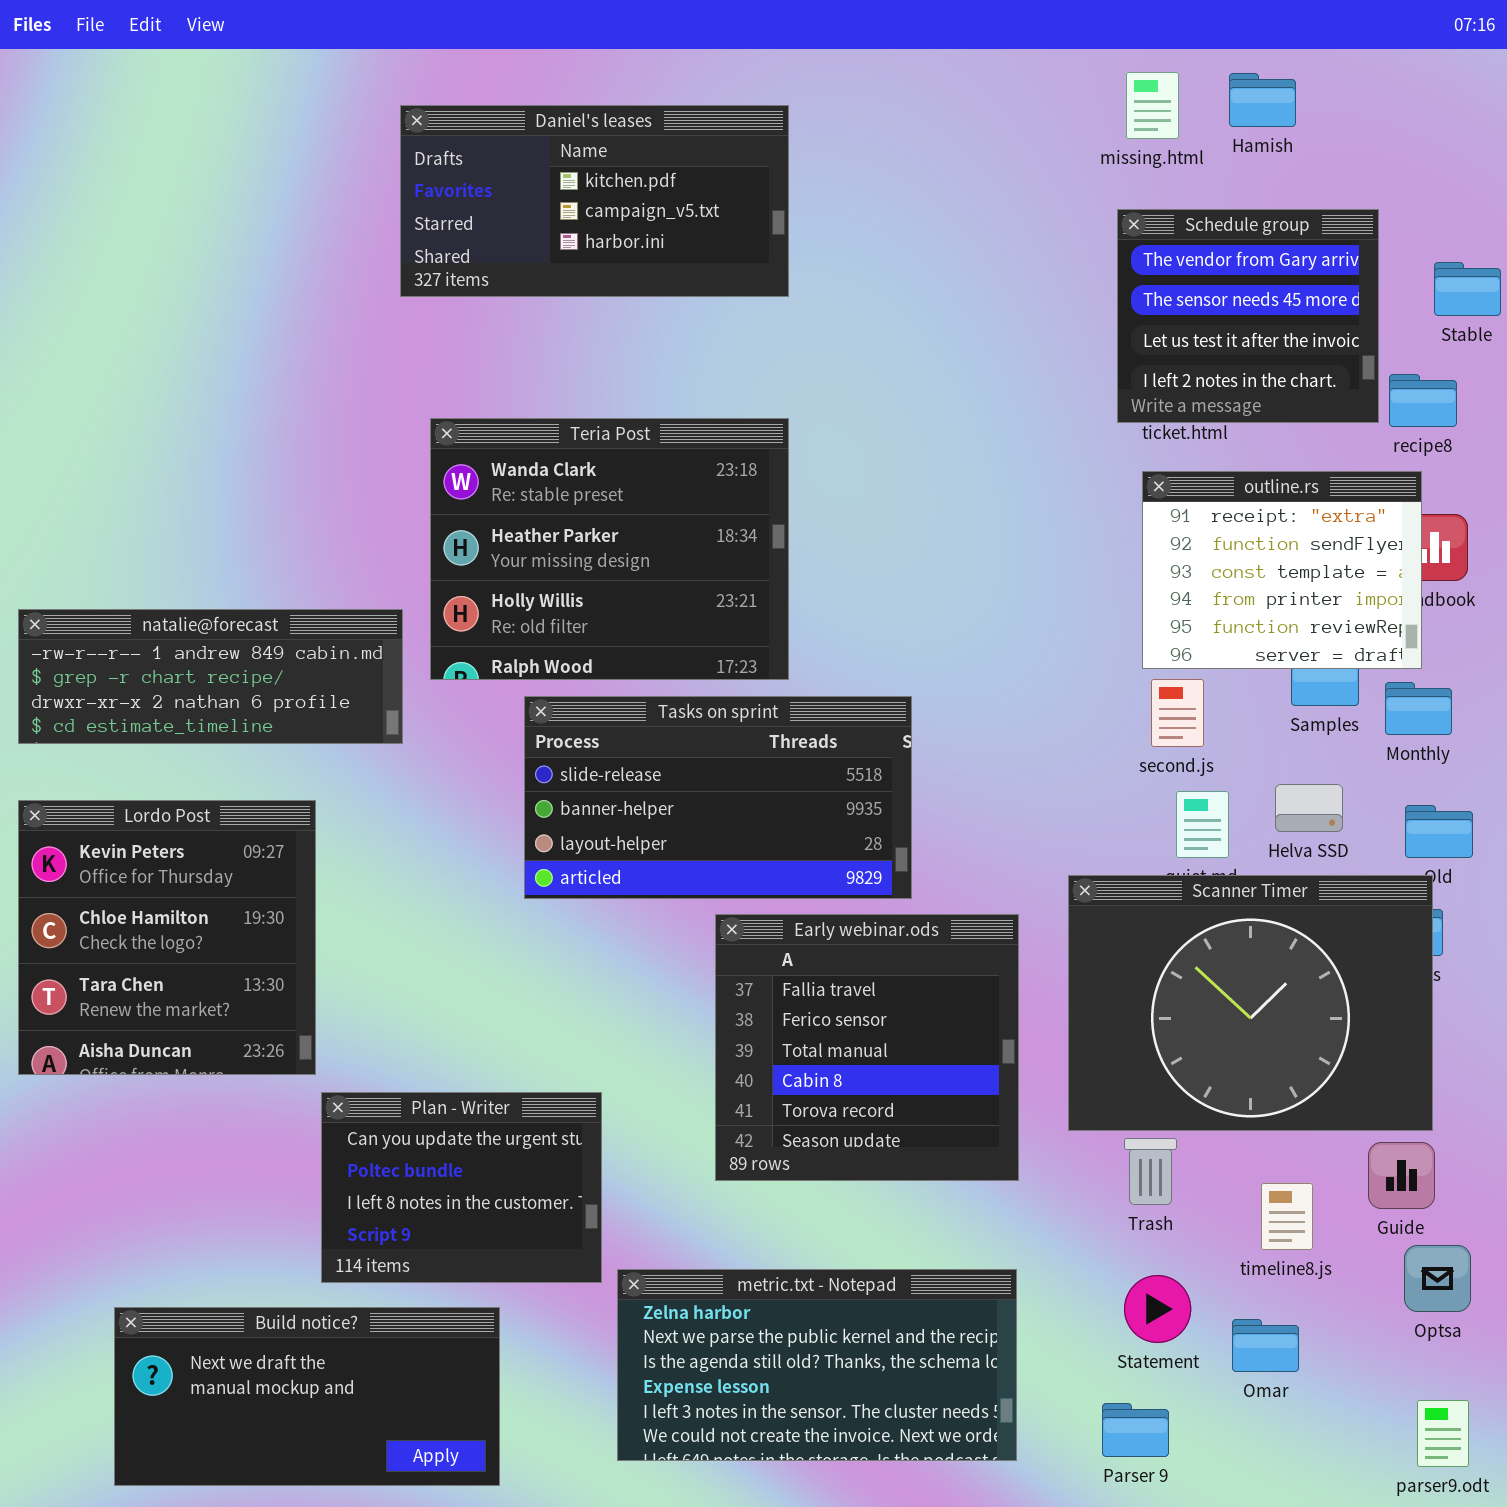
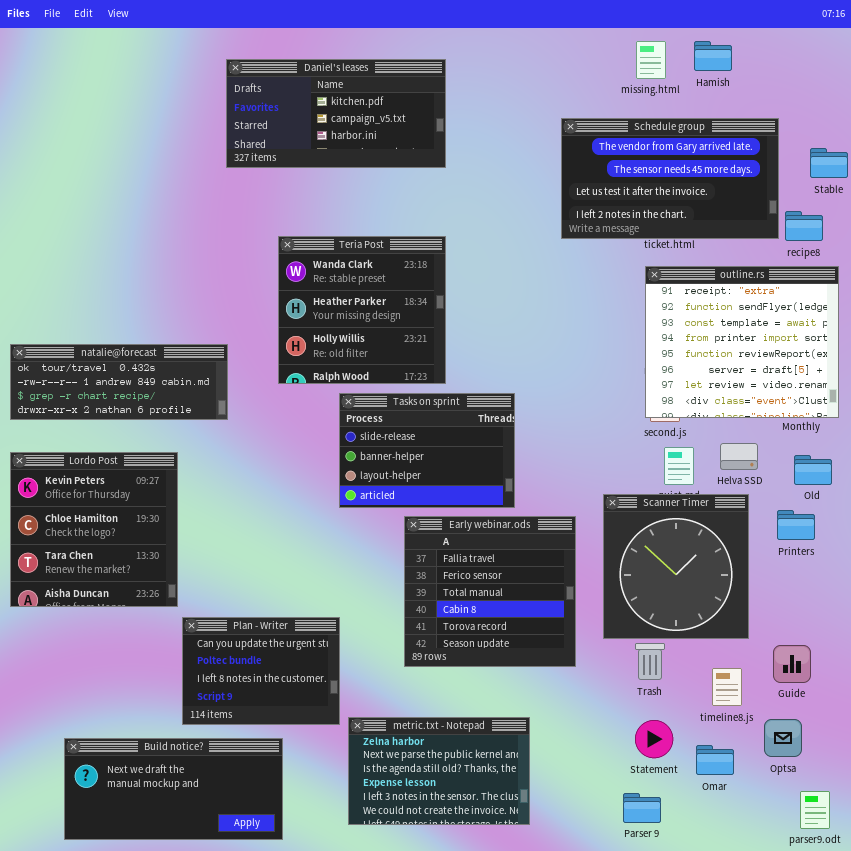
Schedule group: [1117,209,1379,423] -> [561,118,779,239], resized
Teria Post: [430,418,789,680] -> [278,236,446,384], resized
outline.rs: [1142,471,1422,669] -> [645,266,839,418], resized
natalie@forecast: [18,609,403,744] -> [10,344,228,420], scrolled up 1 row
Tasks on sprint: [524,696,912,899] -> [339,393,515,508], resized
Scanner Timer: [1068,875,1433,1131] -> [603,494,749,639], resized
Optsa: [1404,1245,1471,1312] -> [764,719,802,757], moved
metric.txt - Notepad: [617,1269,1017,1461] -> [348,717,530,825], resized

